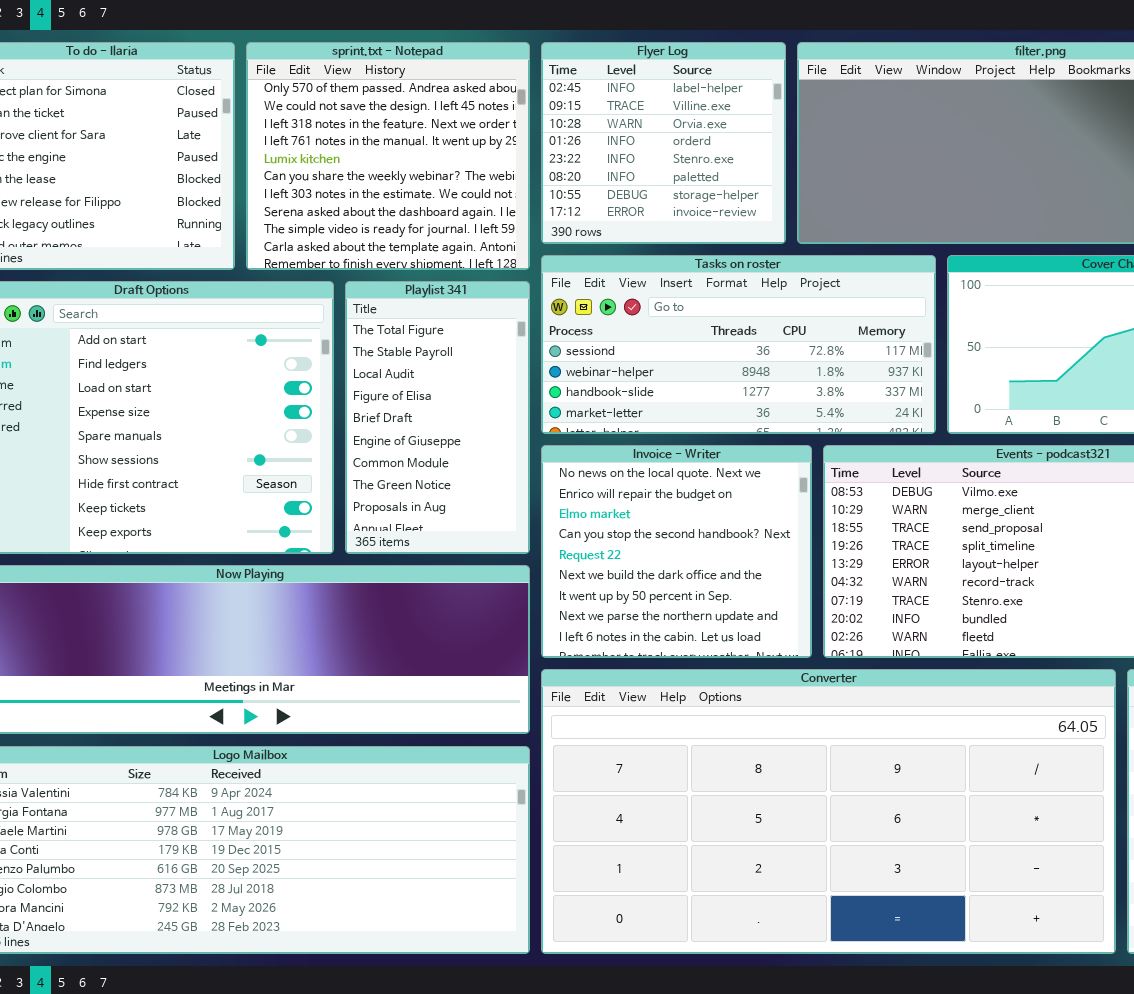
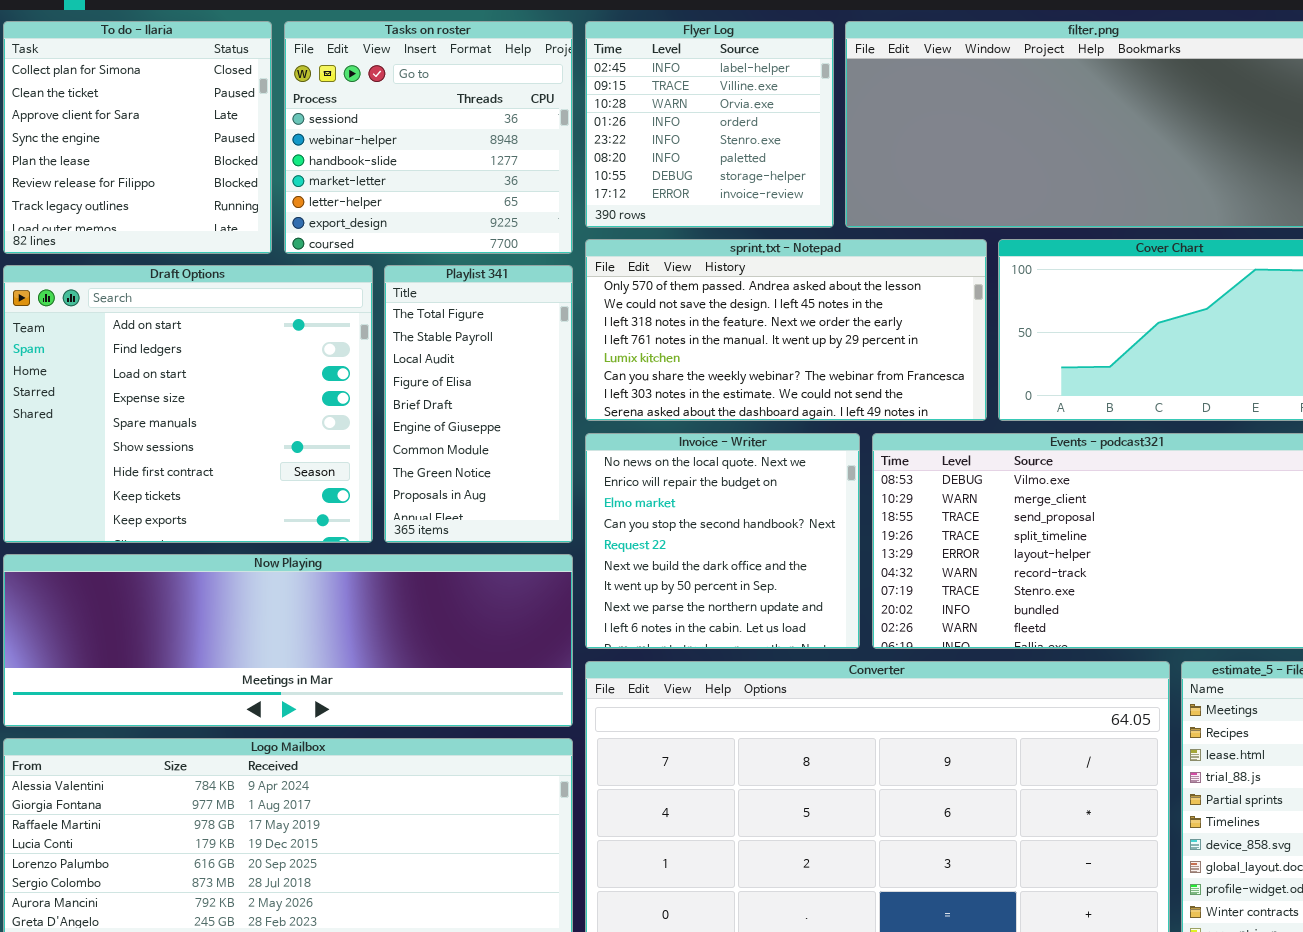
sprint.txt - Notepad: [246,42,530,270] -> [585,239,987,421], moved, resized
Tasks on roster: [541,255,936,434] -> [284,21,573,254], moved, resized

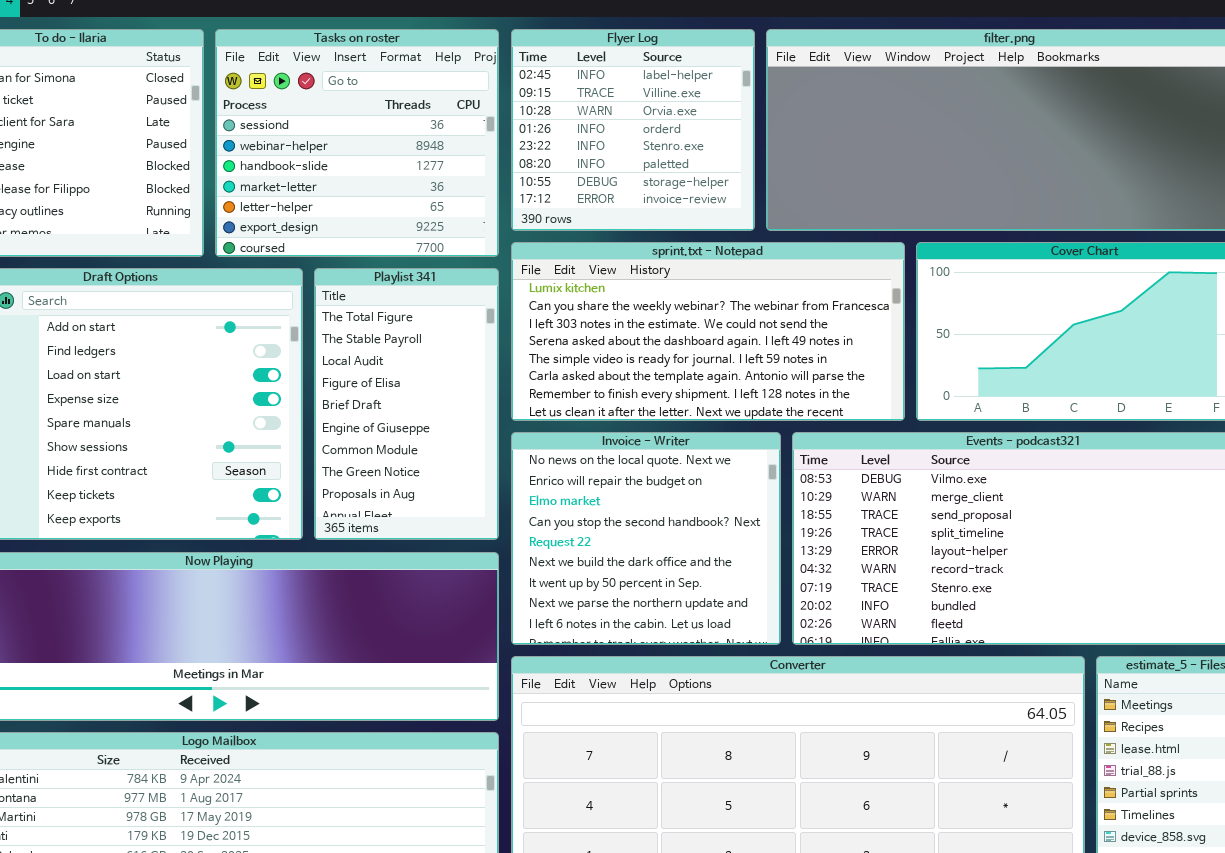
sprint.txt - Notepad: [585,239,987,421] -> [511,242,905,421], scrolled down 4 rows

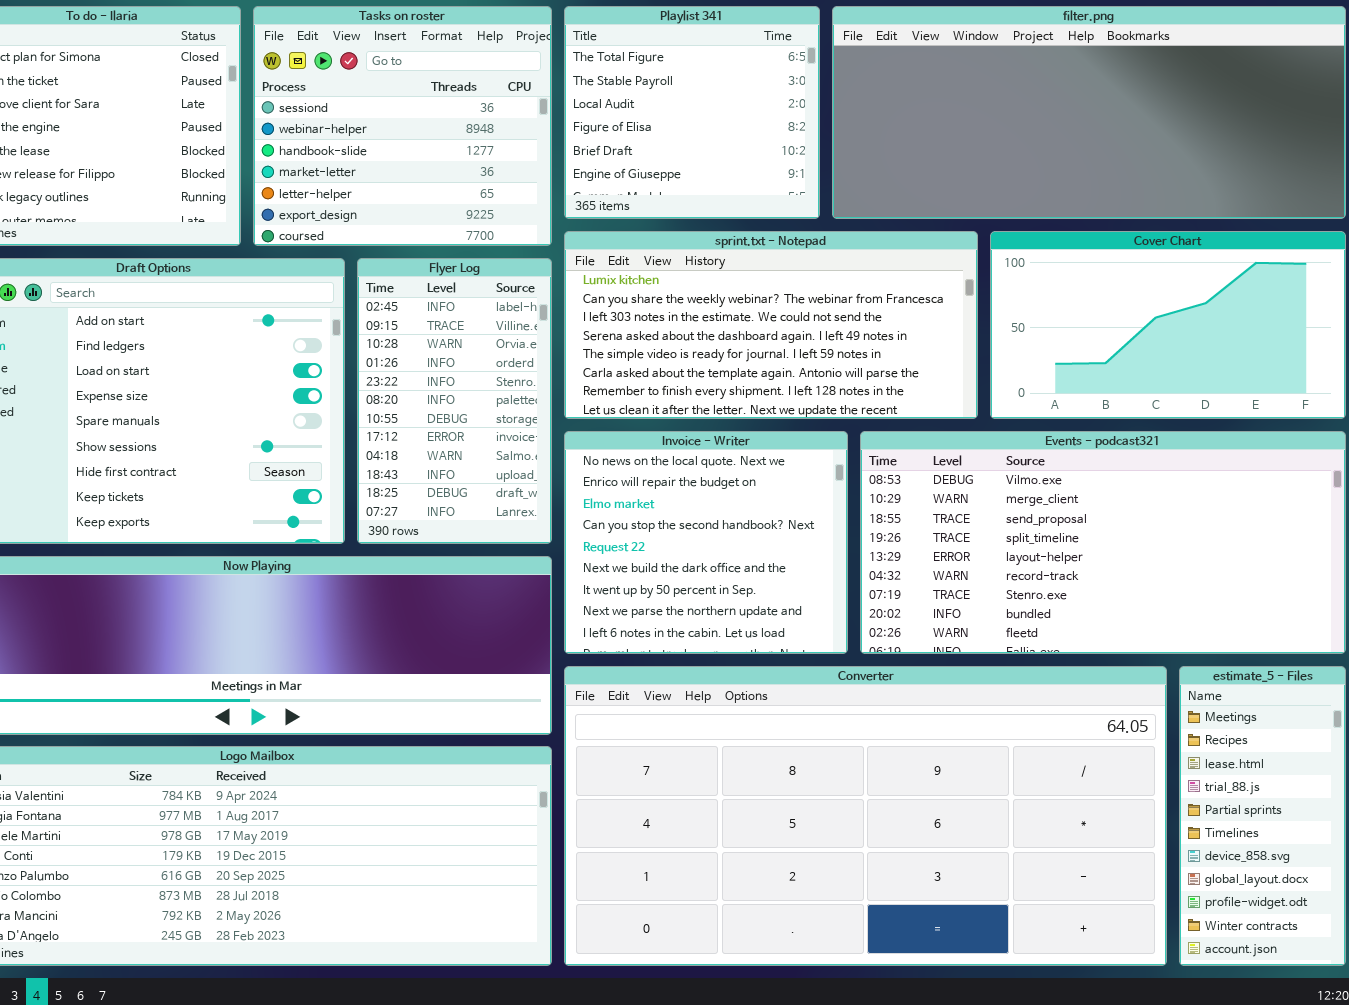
Flyer Log: [511,29,755,231] -> [357,258,552,544], moved, resized
Playlist 341: [314,268,499,540] -> [564,6,820,219], moved, resized

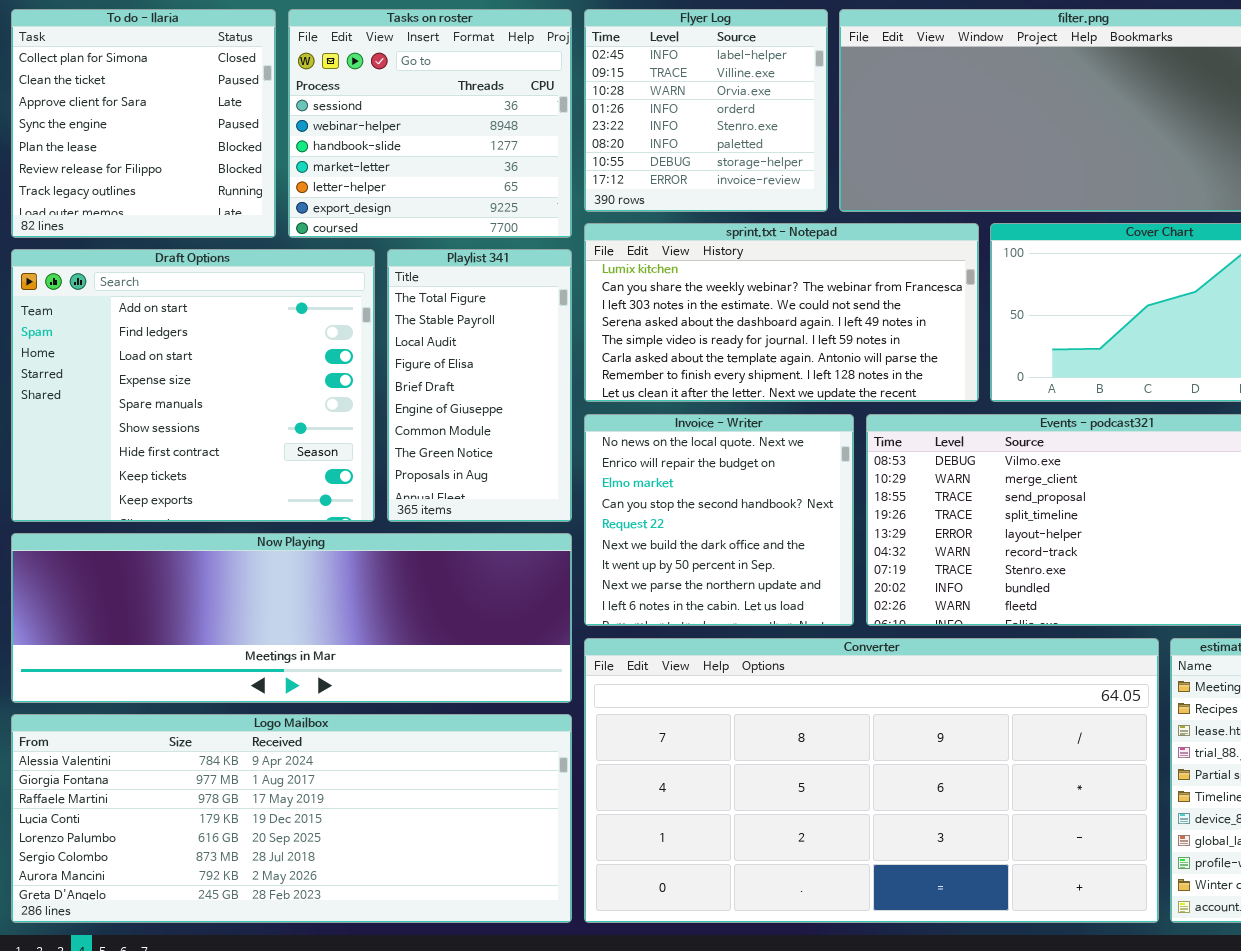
Playlist 341: [564,6,820,219] -> [387,249,572,522], moved, resized
Flyer Log: [357,258,552,544] -> [584,9,828,212], moved, resized

